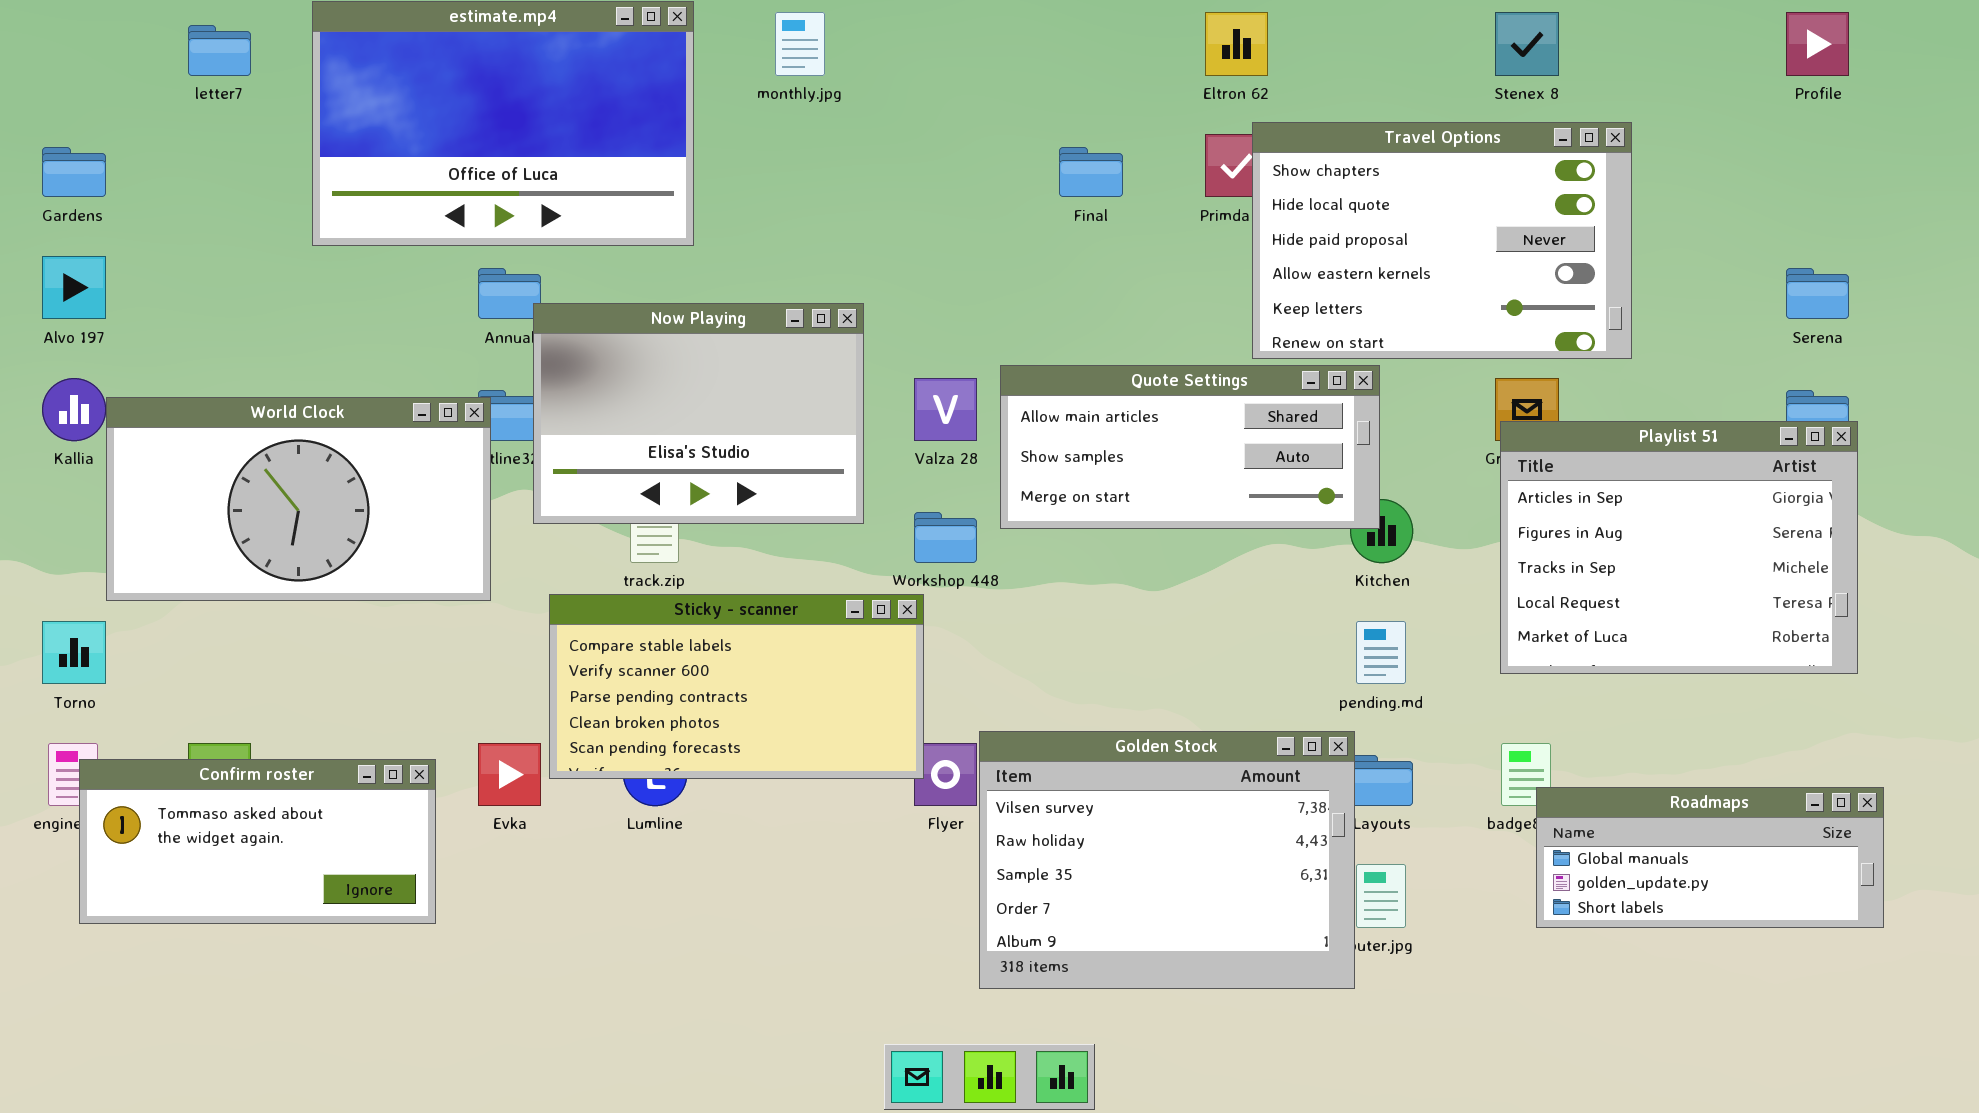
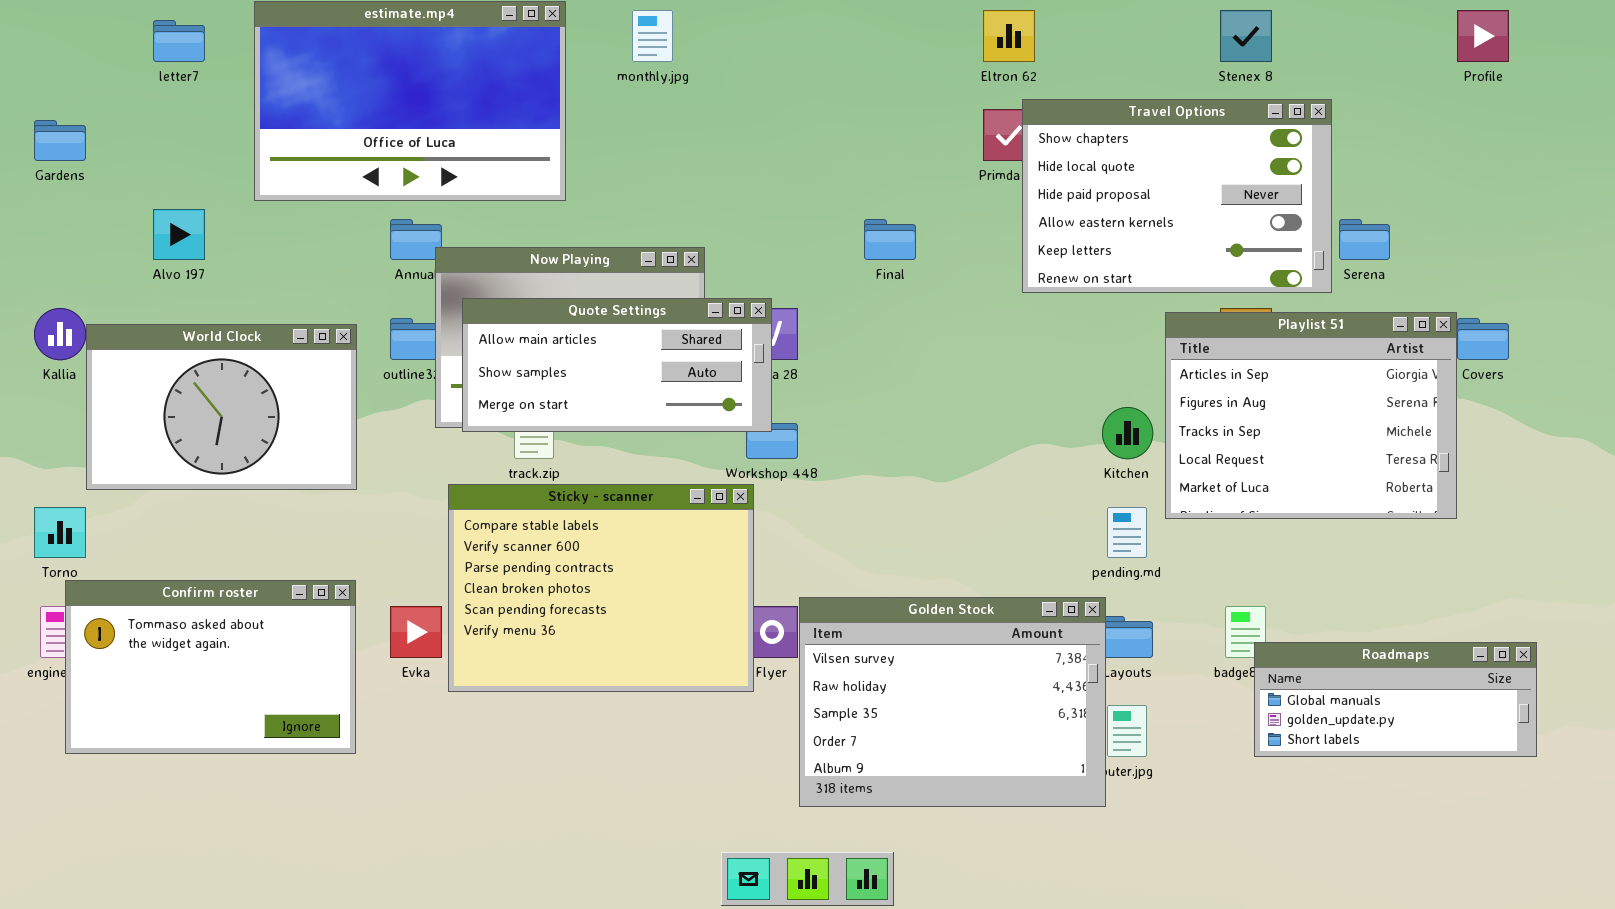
Final: [1059,147,1123,197] -> [864,219,916,260], moved
Alvo 197: [42,256,106,319] -> [153,209,205,260], moved
Serena: [1786,268,1849,319] -> [1339,219,1390,260], moved
Quote Settings: [1000,365,1380,529] -> [462,298,772,432], moved
World Clock: [106,397,491,601] -> [86,324,357,490], resized
Playlist 51: [1500,421,1858,674] -> [1165,312,1457,519], moved
Sticky - scanner: [549,594,924,779] -> [448,484,754,692], resized
Confirm roster: [79,759,436,924] -> [65,580,356,754], resized

